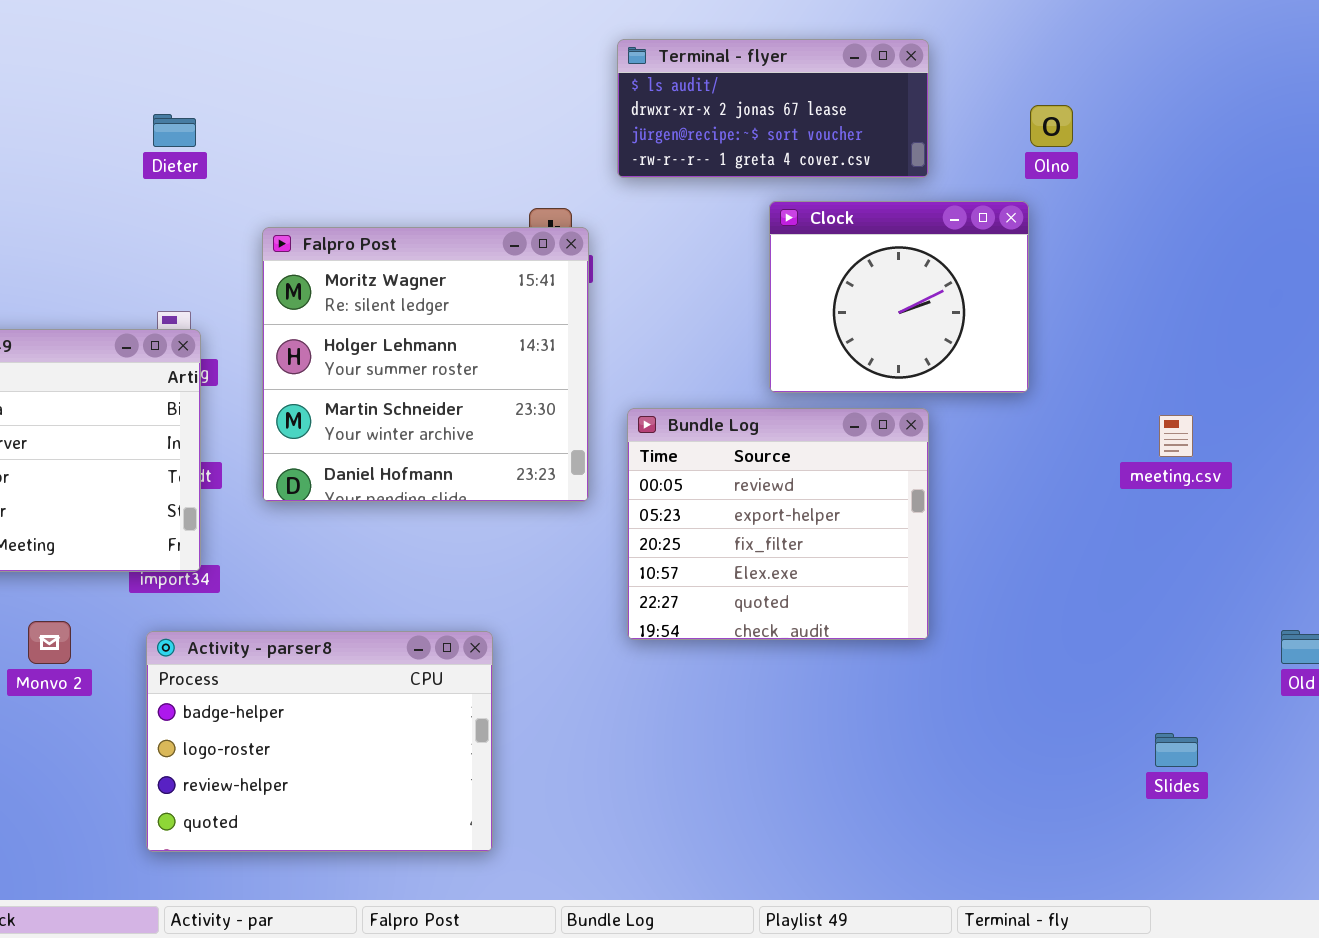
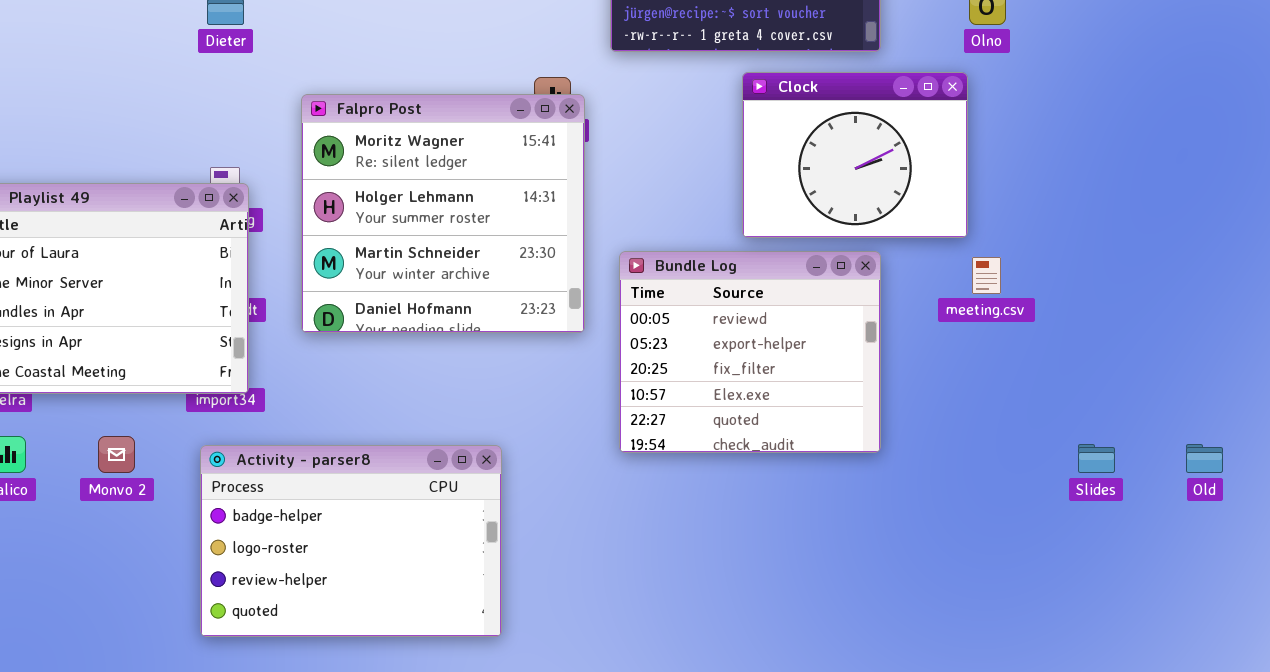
meeting.csv: [1159,415,1193,457] -> [972,257,1001,294], moved
Slides: [1155,733,1198,767] -> [1078,444,1115,473], moved

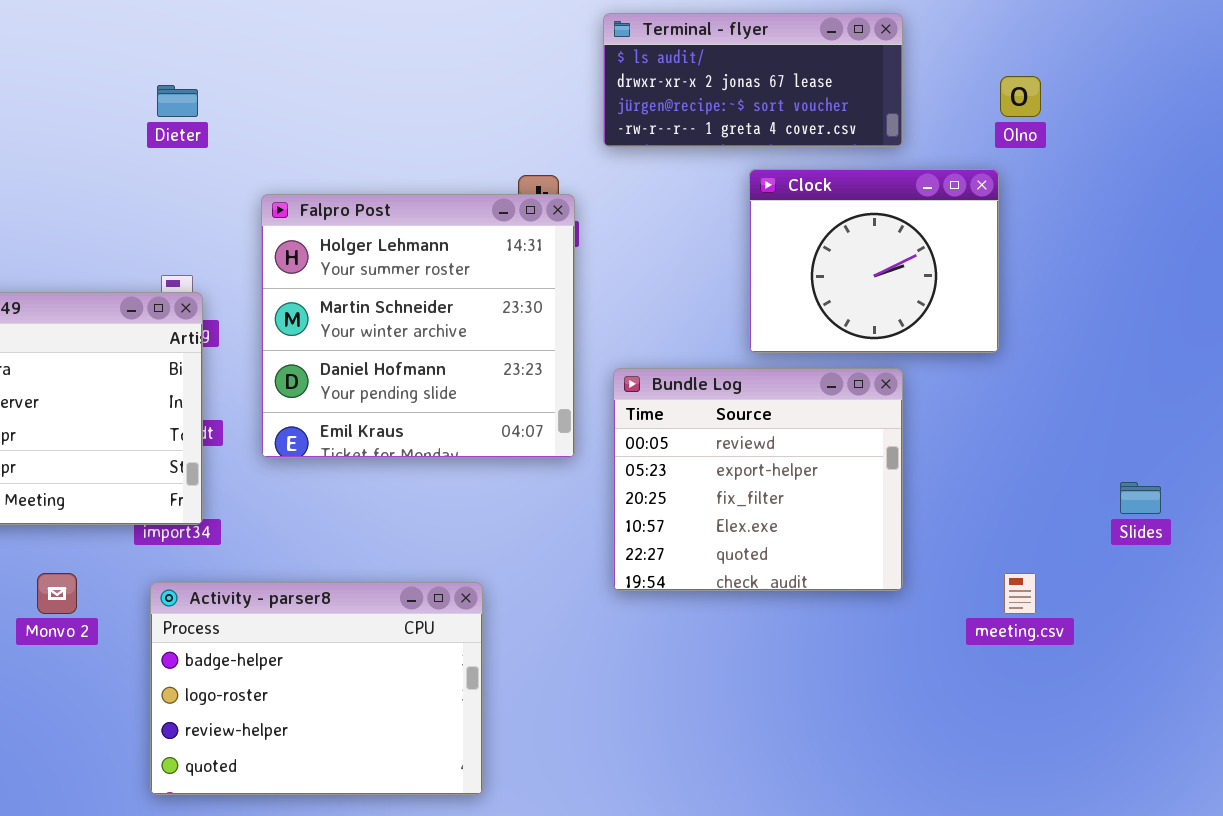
Falpro Post: [301,94,585,333] -> [261,194,575,458], scrolled down 1 row
meeting.csv: [972,257,1001,294] -> [1004,573,1036,614], moved
Slides: [1078,444,1115,473] -> [1120,482,1161,514], moved

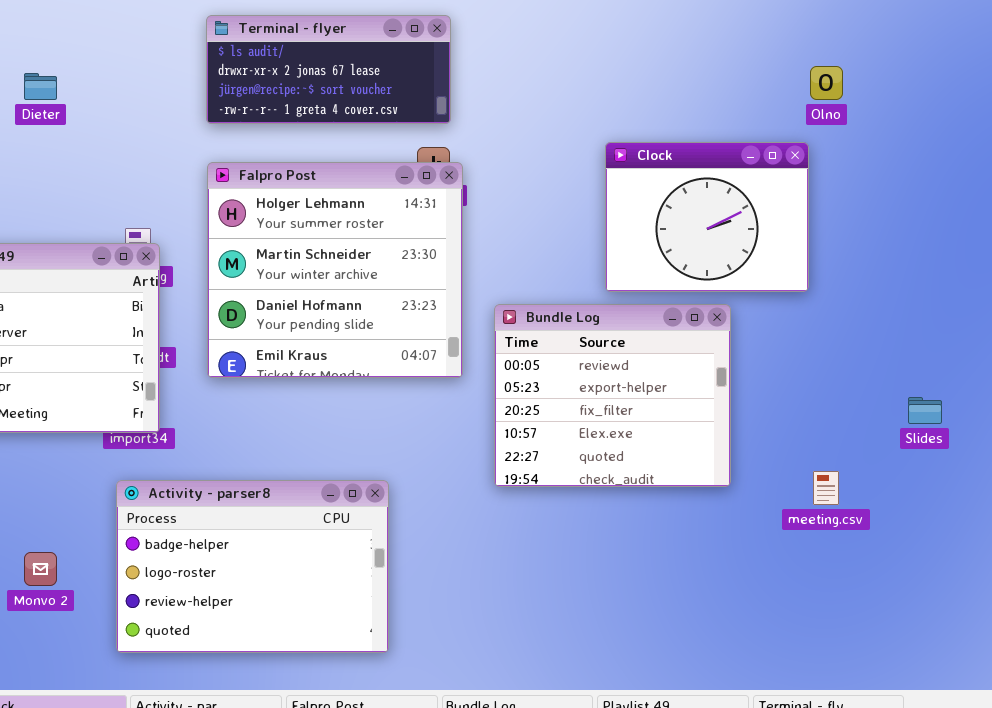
Terminal - flyer: [603,13,903,147] -> [206,15,451,124], moved
Dieter: [157,85,198,117] -> [24,73,57,100], moved
Monvo 2: [37,573,77,614] -> [24,552,57,586], moved

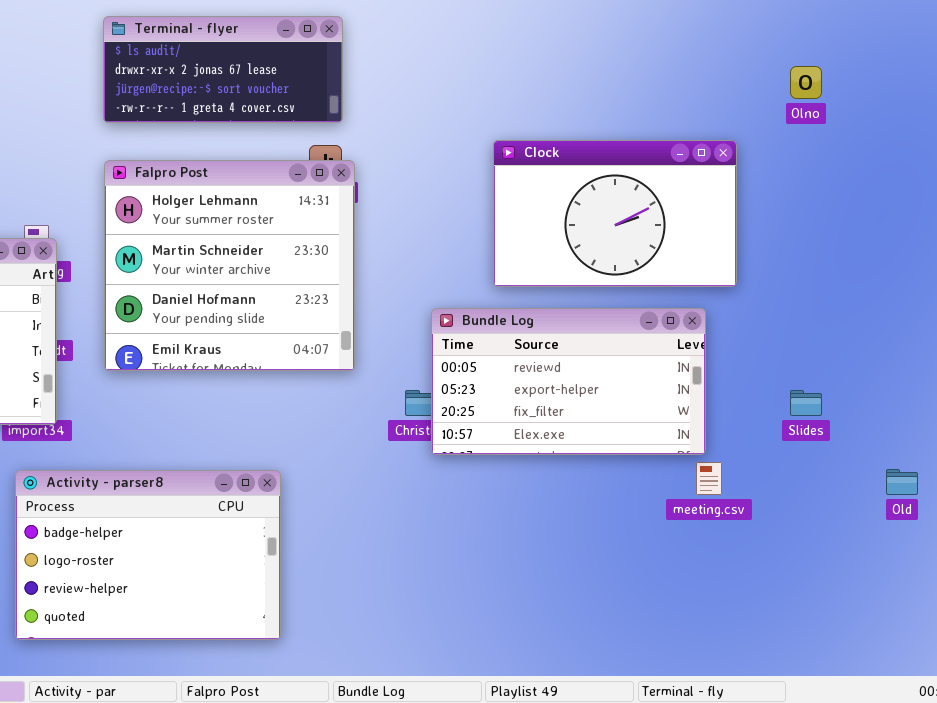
Olno: [810,66,843,100] -> [790,66,822,99], moved
Clock: [605,142,809,292] -> [493,140,737,287], resized
Bundle Log: [494,304,731,487] -> [431,308,706,455], moved, resized

